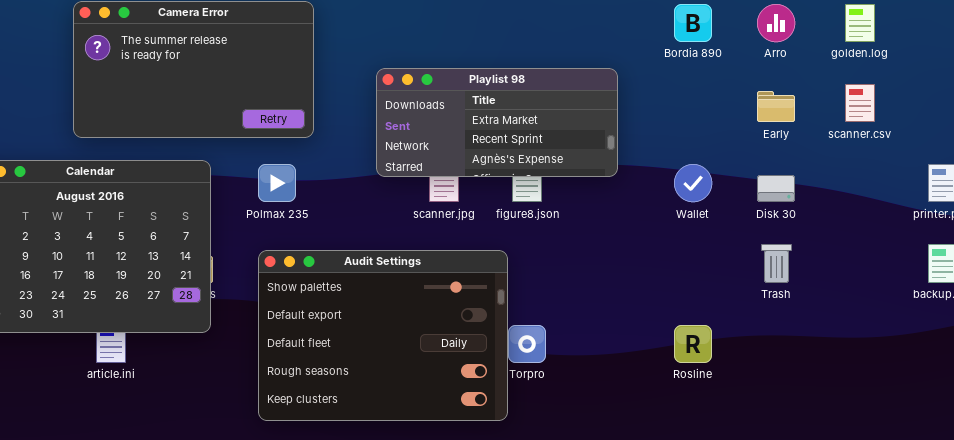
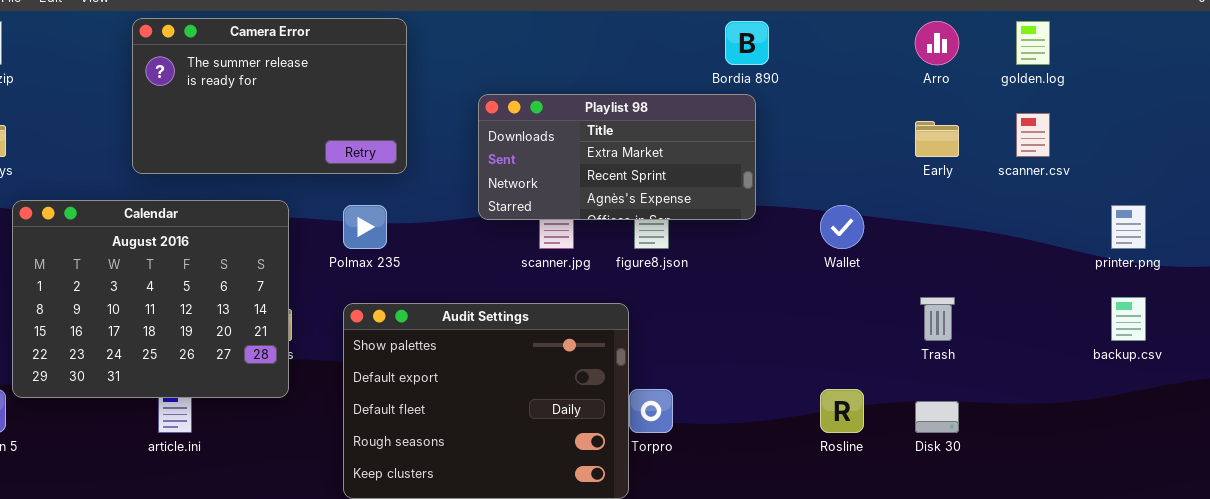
Bordia 890: [674,4,712,42] -> [725,21,769,65], moved
Disk 30: [757,175,795,202] -> [915,401,959,433], moved

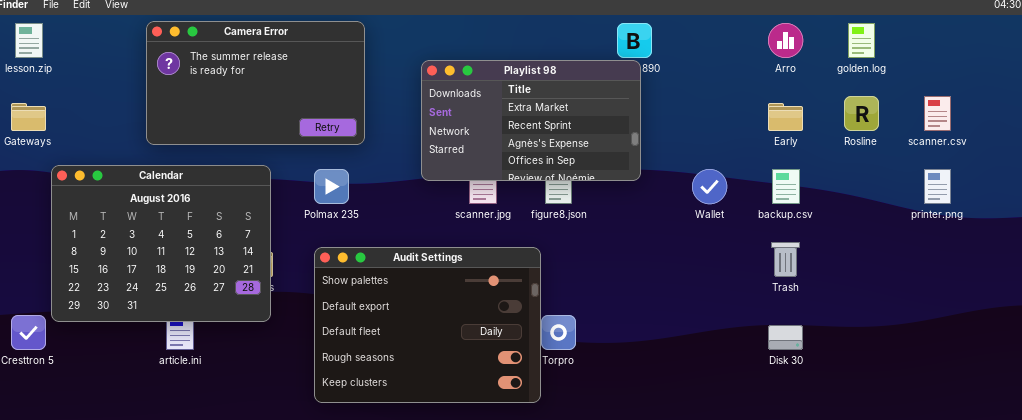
Playlist 98: [478,94,756,220] -> [421,60,641,181], resized
scanner.csv: [1016,113,1050,157] -> [924,96,951,131], moved
backup.csv: [1111,297,1146,341] -> [772,169,800,204], moved
Rosline: [820,389,864,433] -> [844,96,879,131], moved

